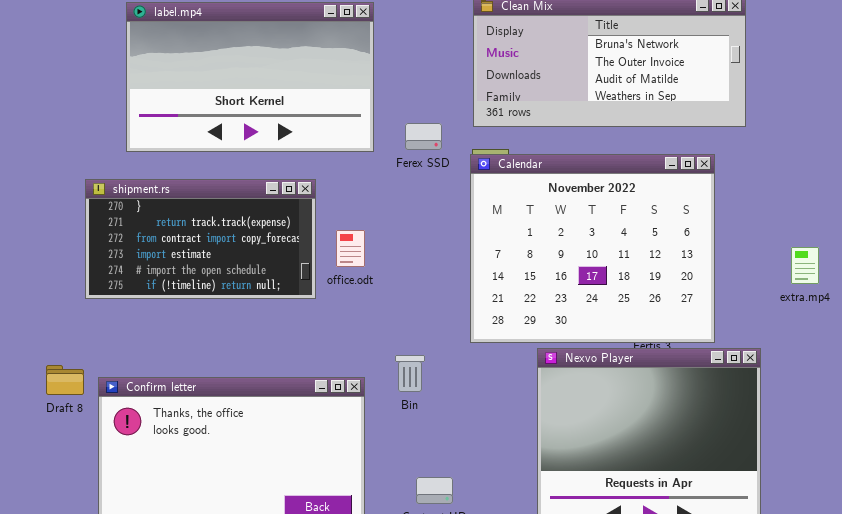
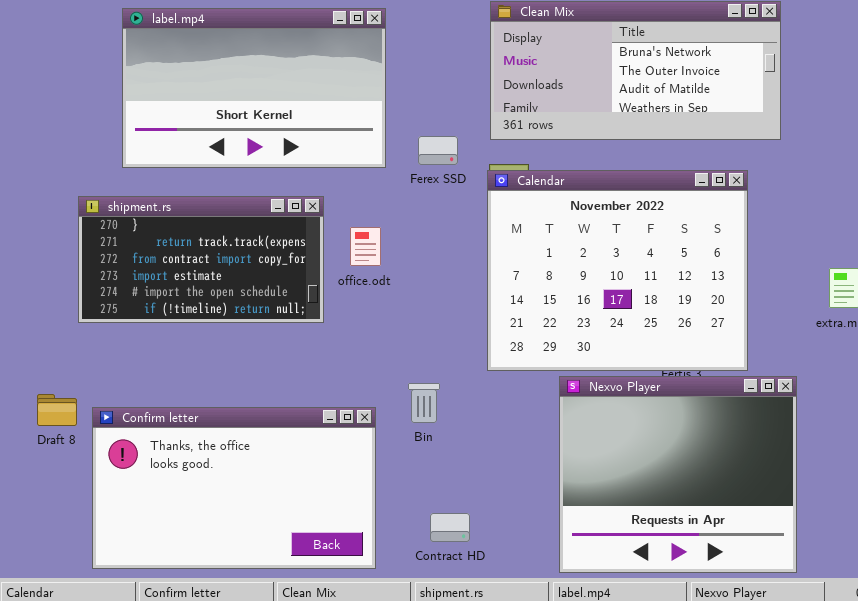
office.odt: [336,230,365,267] -> [350,227,381,266], moved

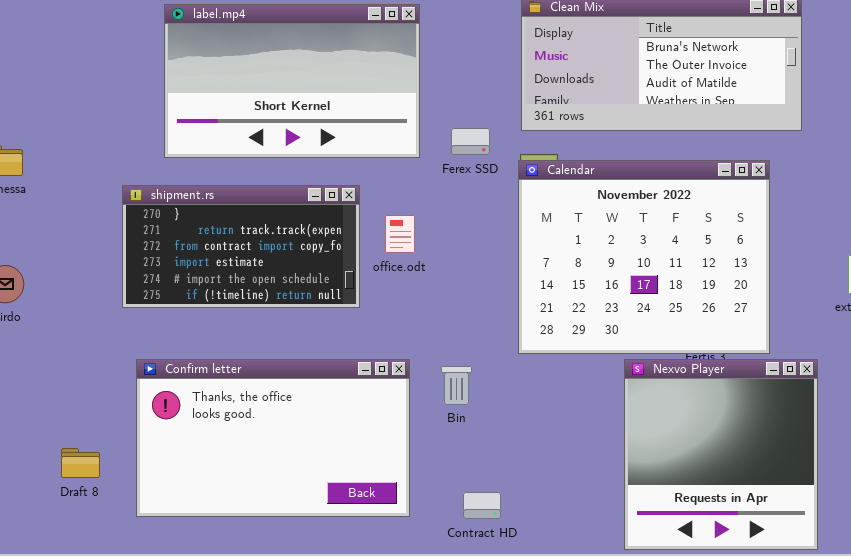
Nexvo Player: [559,376,797,573] -> [624,359,818,550], resized
Draft 8: [37,394,77,426] -> [61,448,100,478], moved
Confirm letter: [92,407,376,569] -> [136,359,410,517], moved

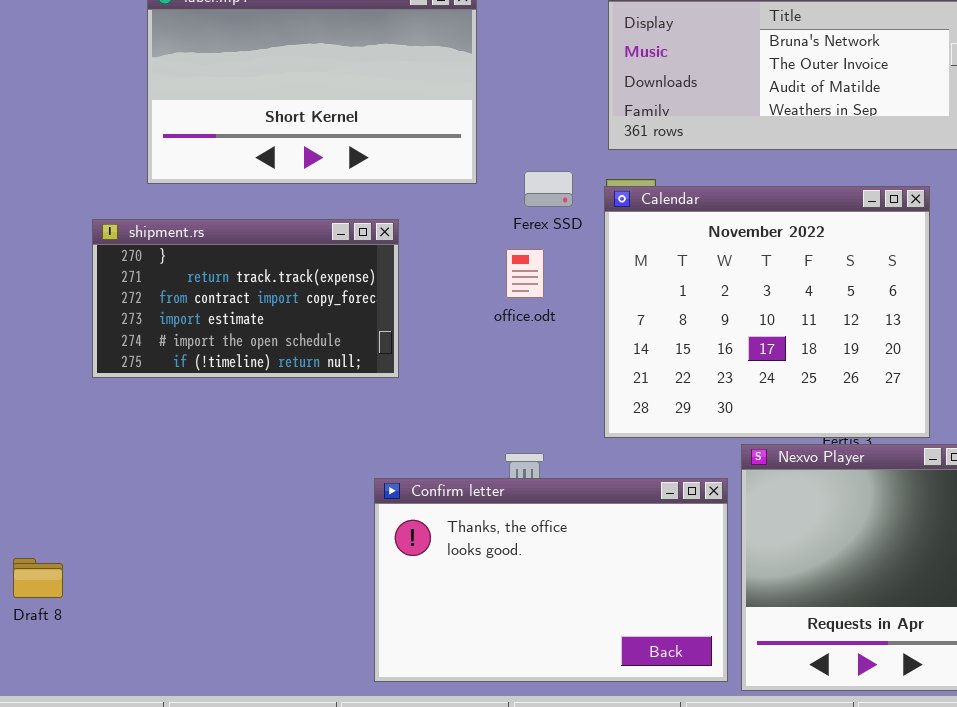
Ferex SSD: [451,128,490,155] -> [524,171,573,207], moved
office.odt: [385,215,415,253] -> [506,249,544,298], moved
Confirm letter: [136,359,410,517] -> [374,478,728,682], moved

